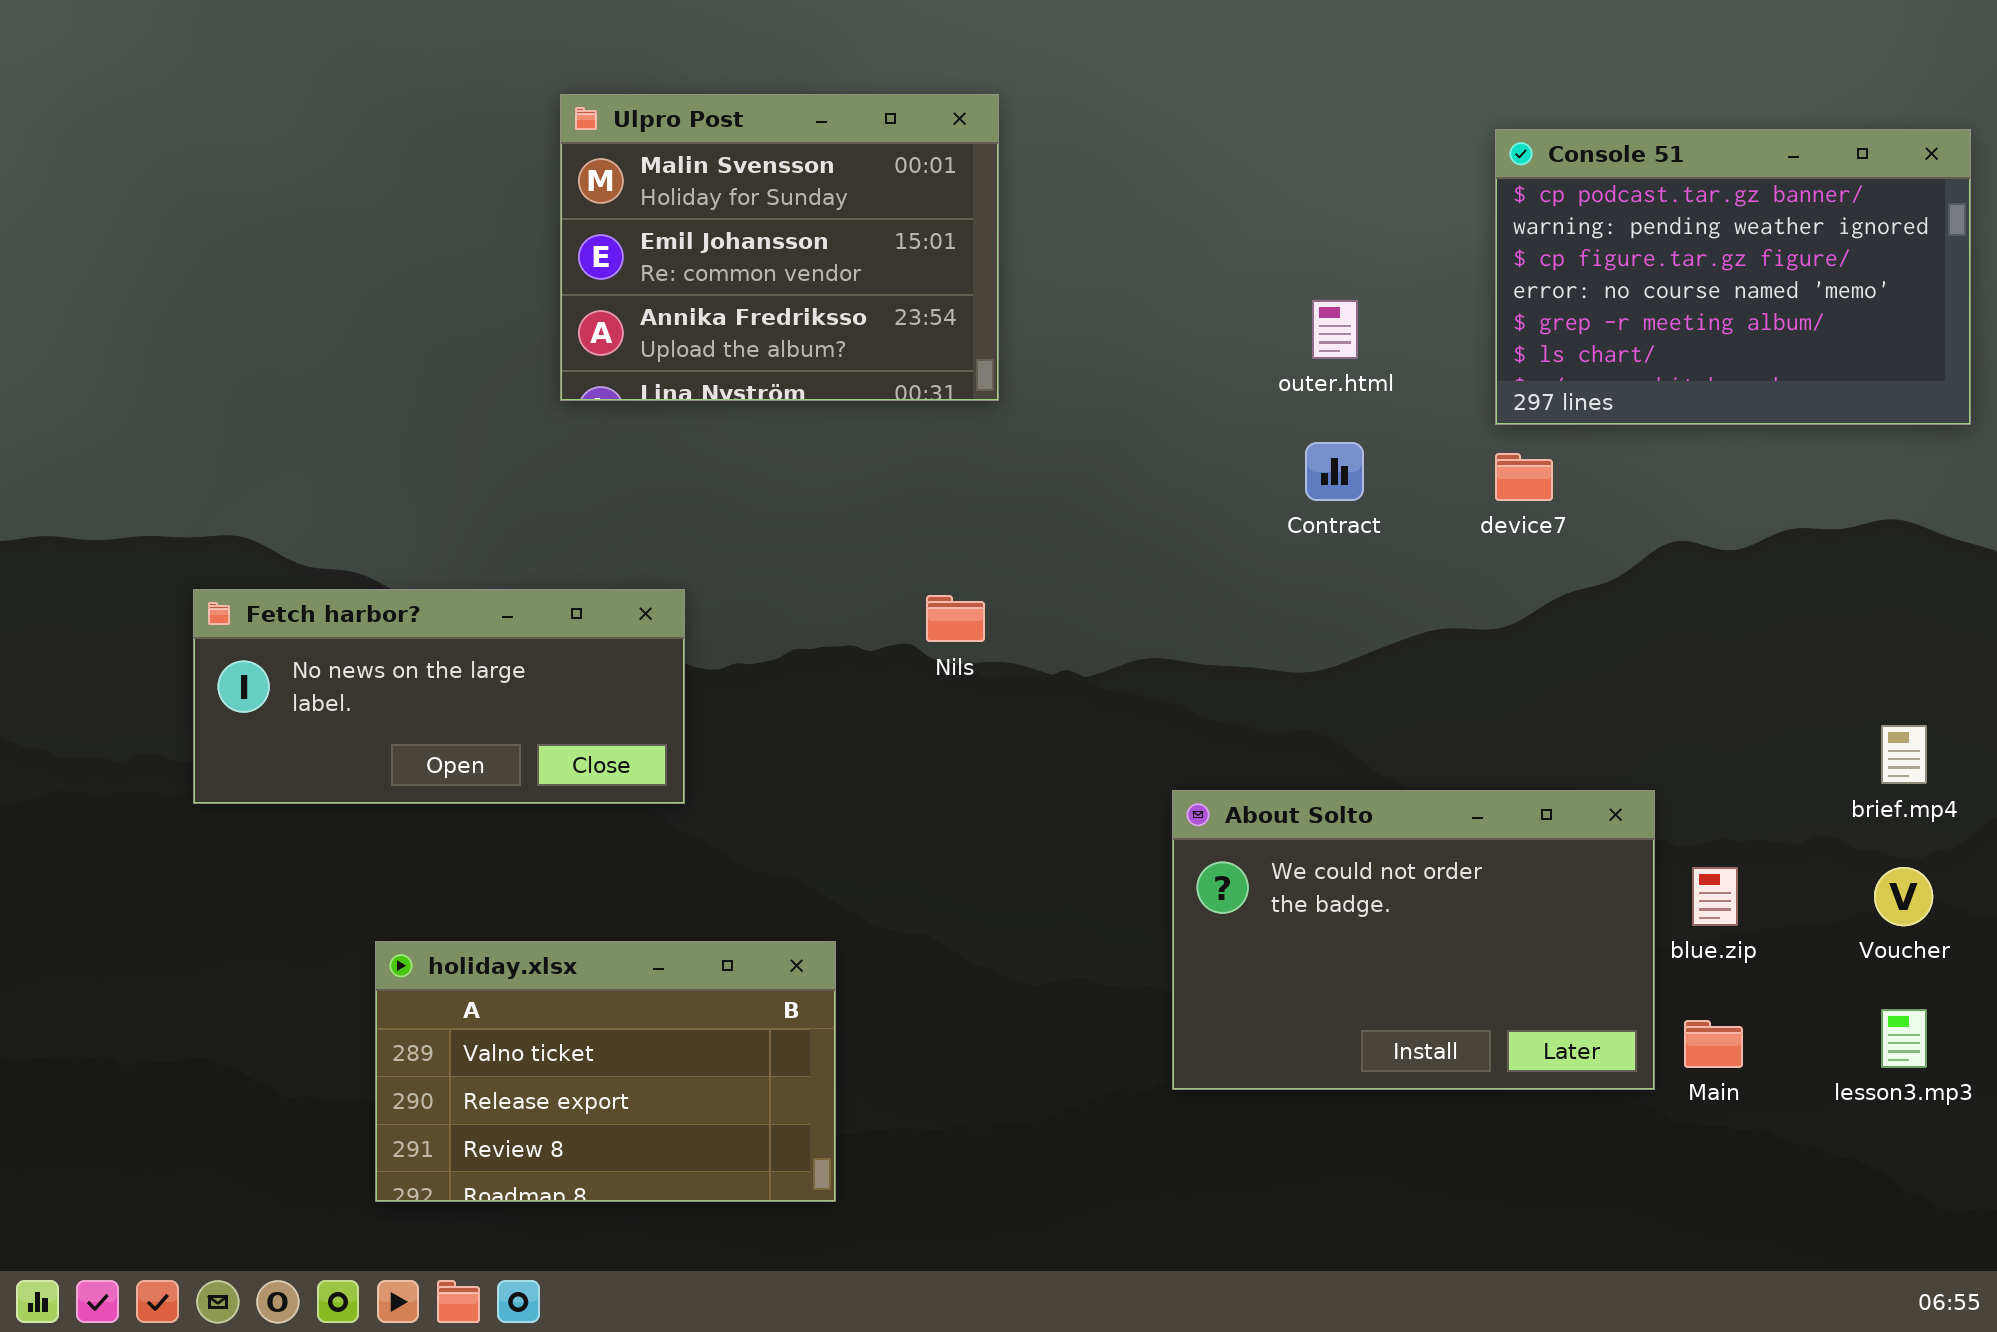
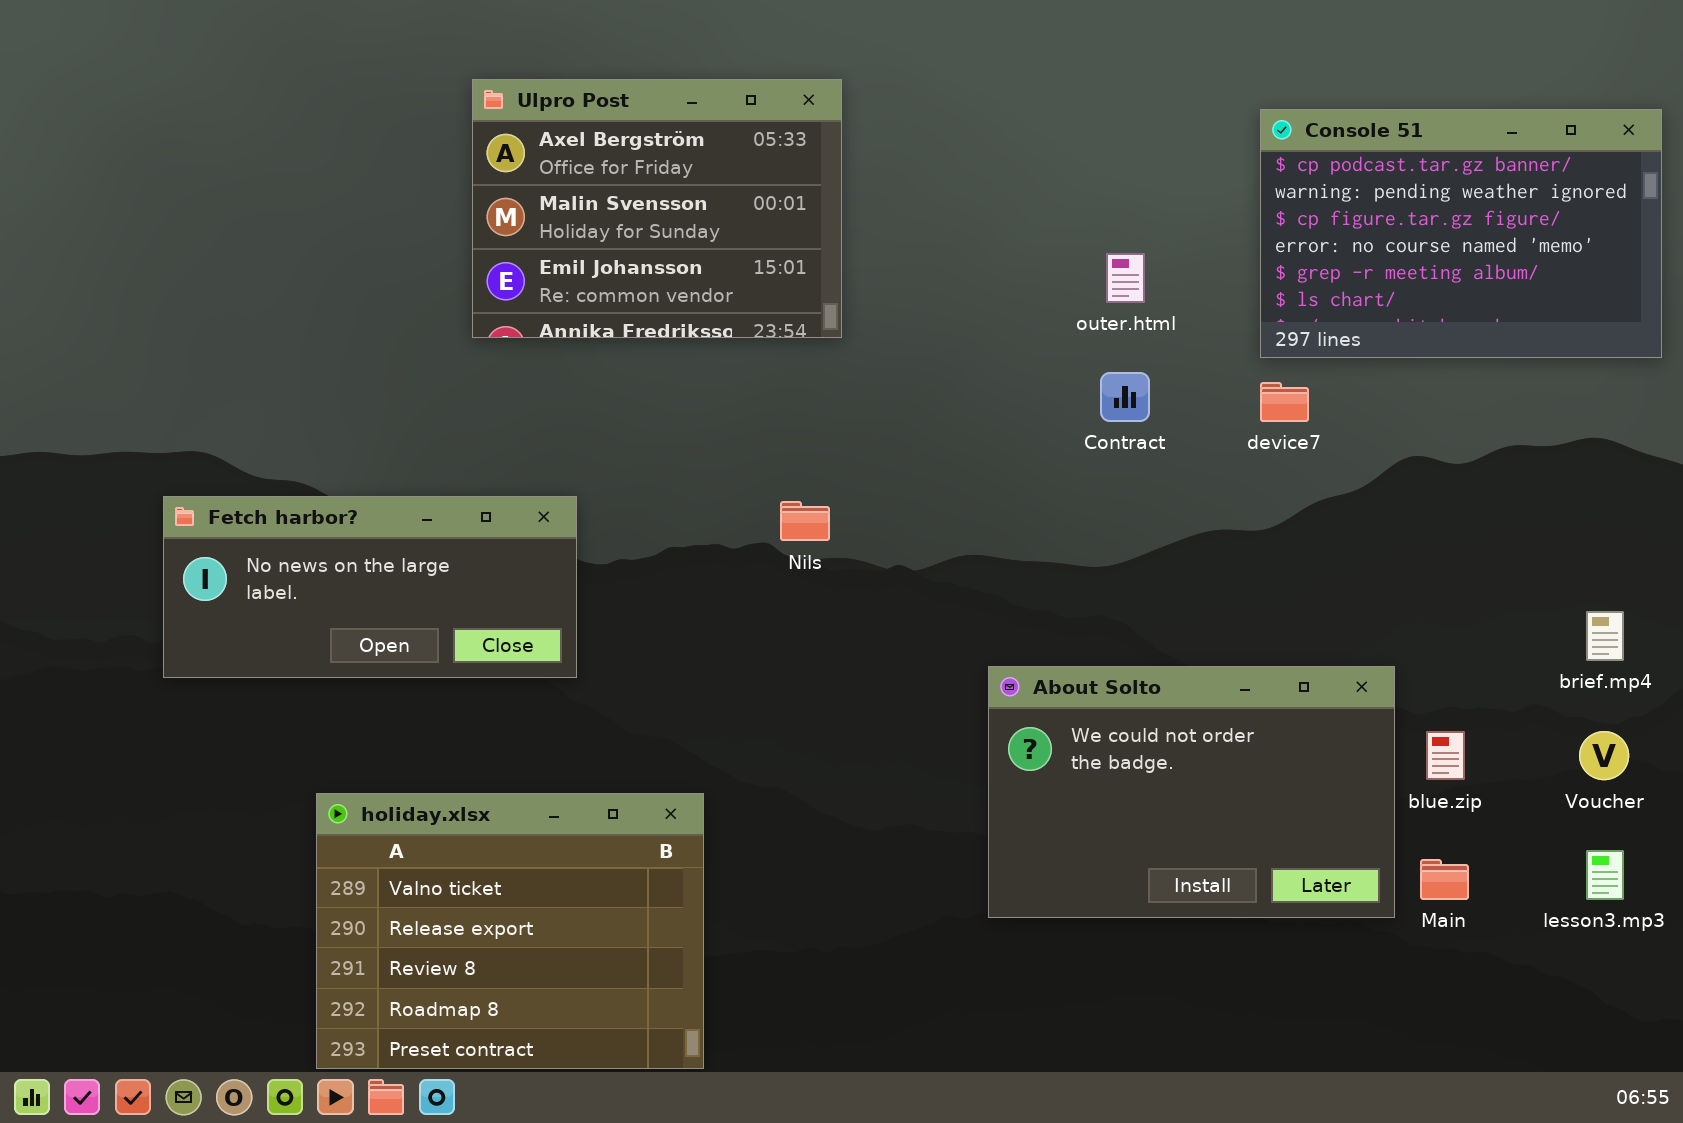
Ulpro Post: [560,94,999,401] -> [472,79,842,338], scrolled up 1 row
holiday.xlsx: [375,941,836,1202] -> [316,793,704,1069], resized

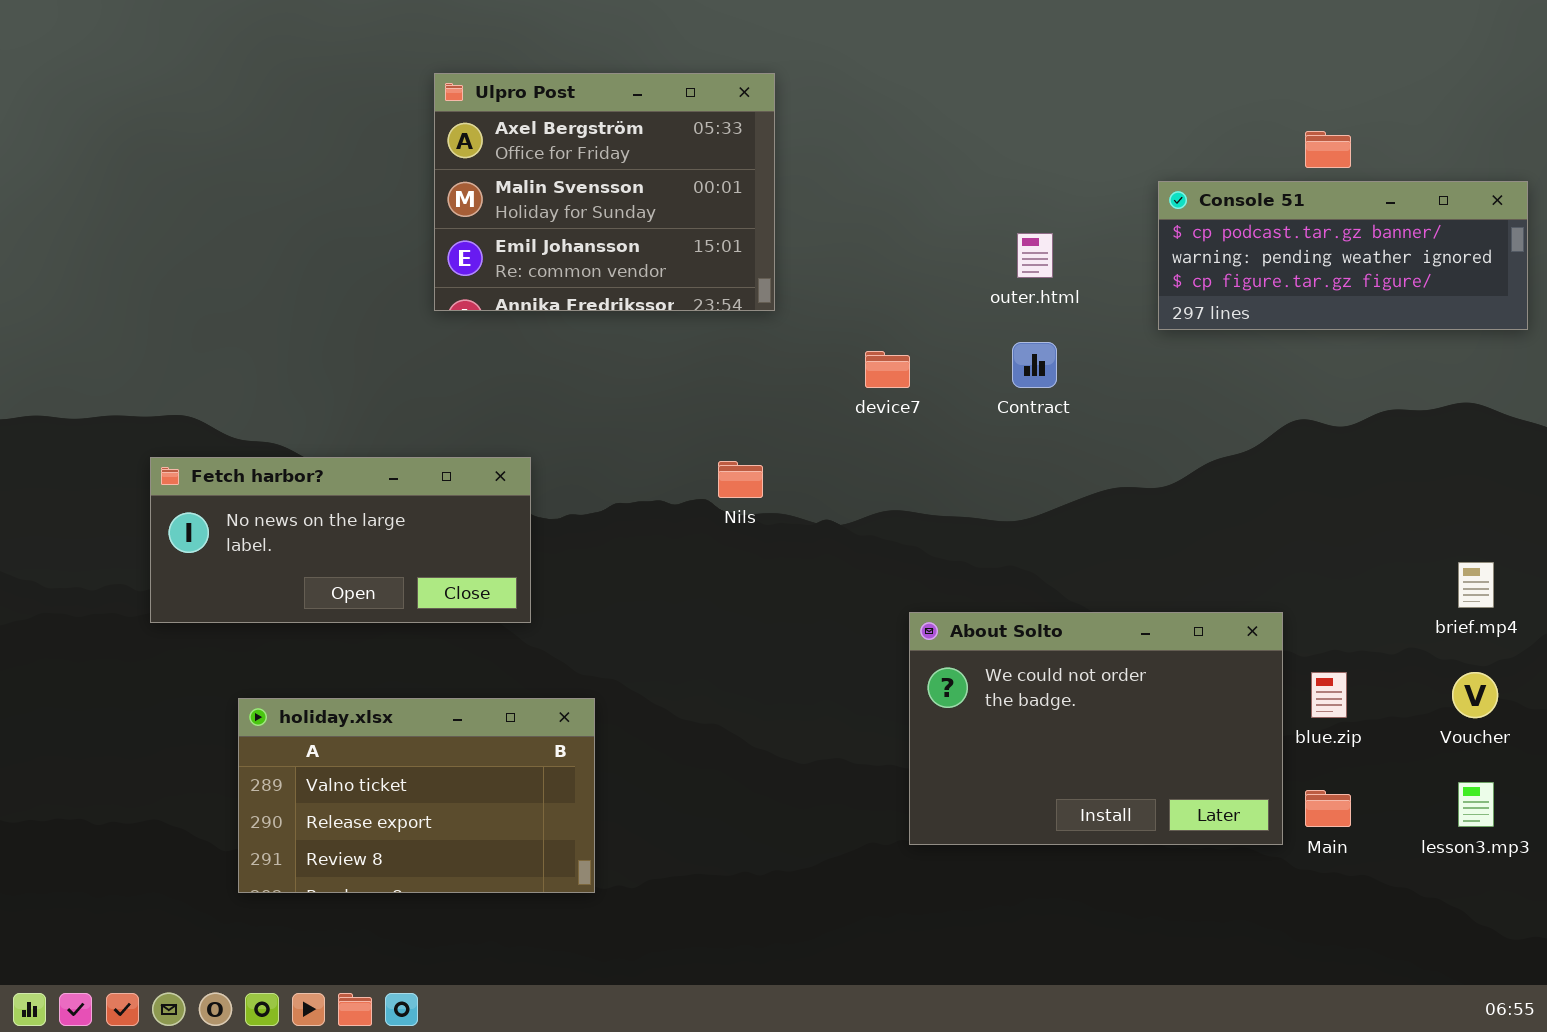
Console 51: [1260,109,1662,358] -> [1158,181,1528,330], resized
device7: [1260,382,1309,422] -> [865,351,910,388], moved
holiday.xlsx: [316,793,704,1069] -> [238,698,595,893], moved, resized

